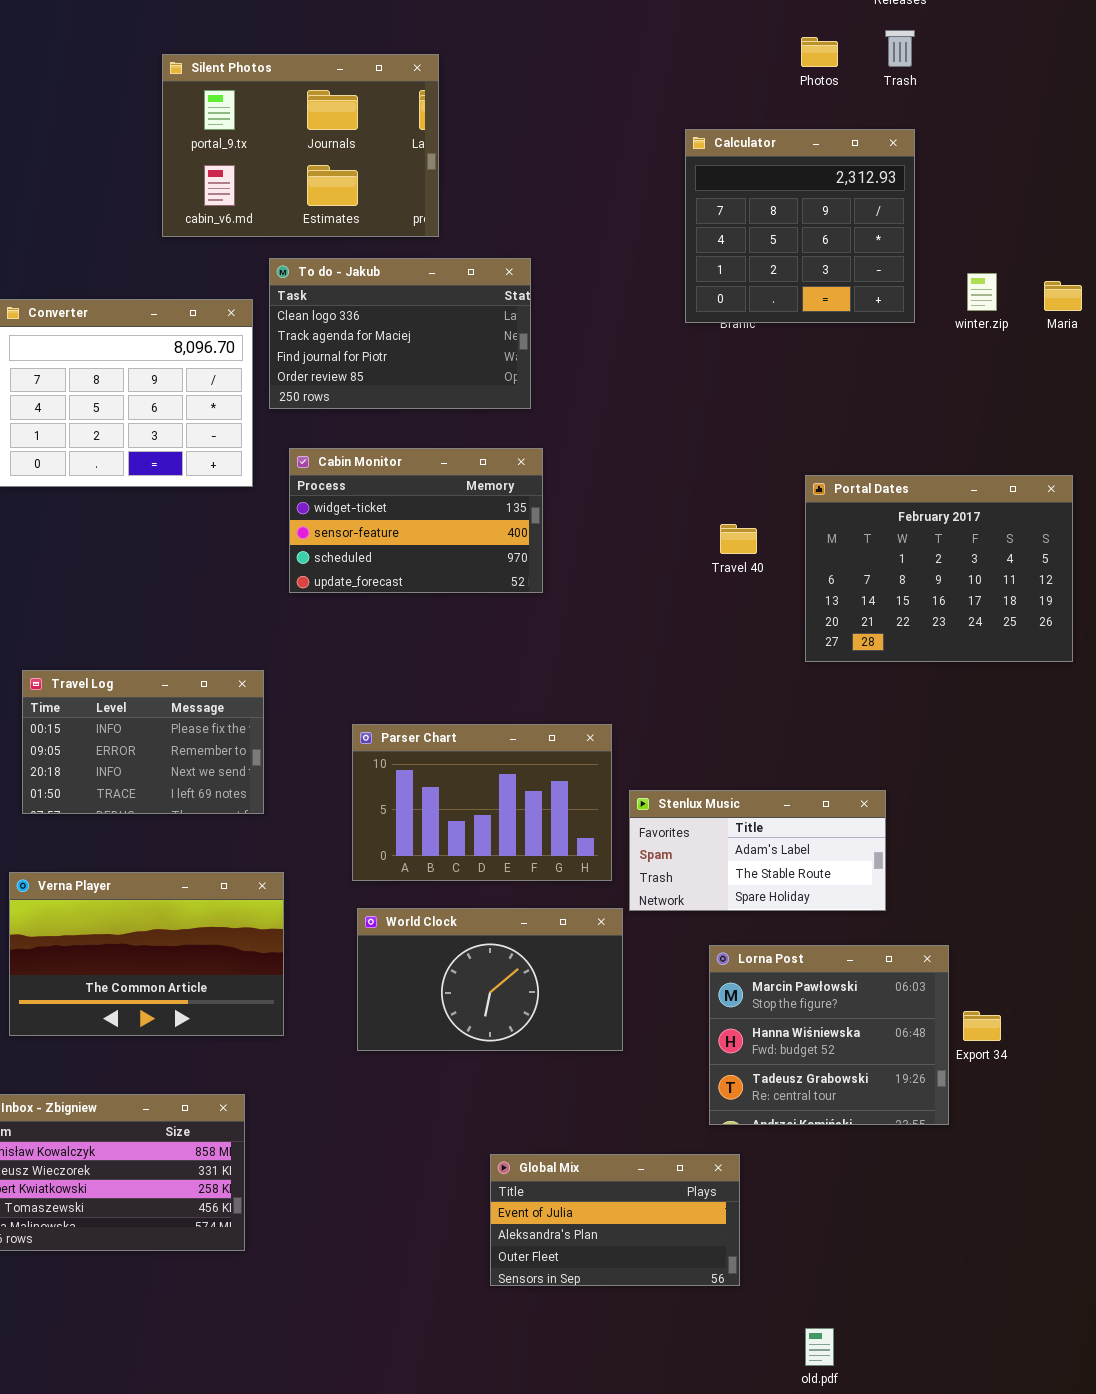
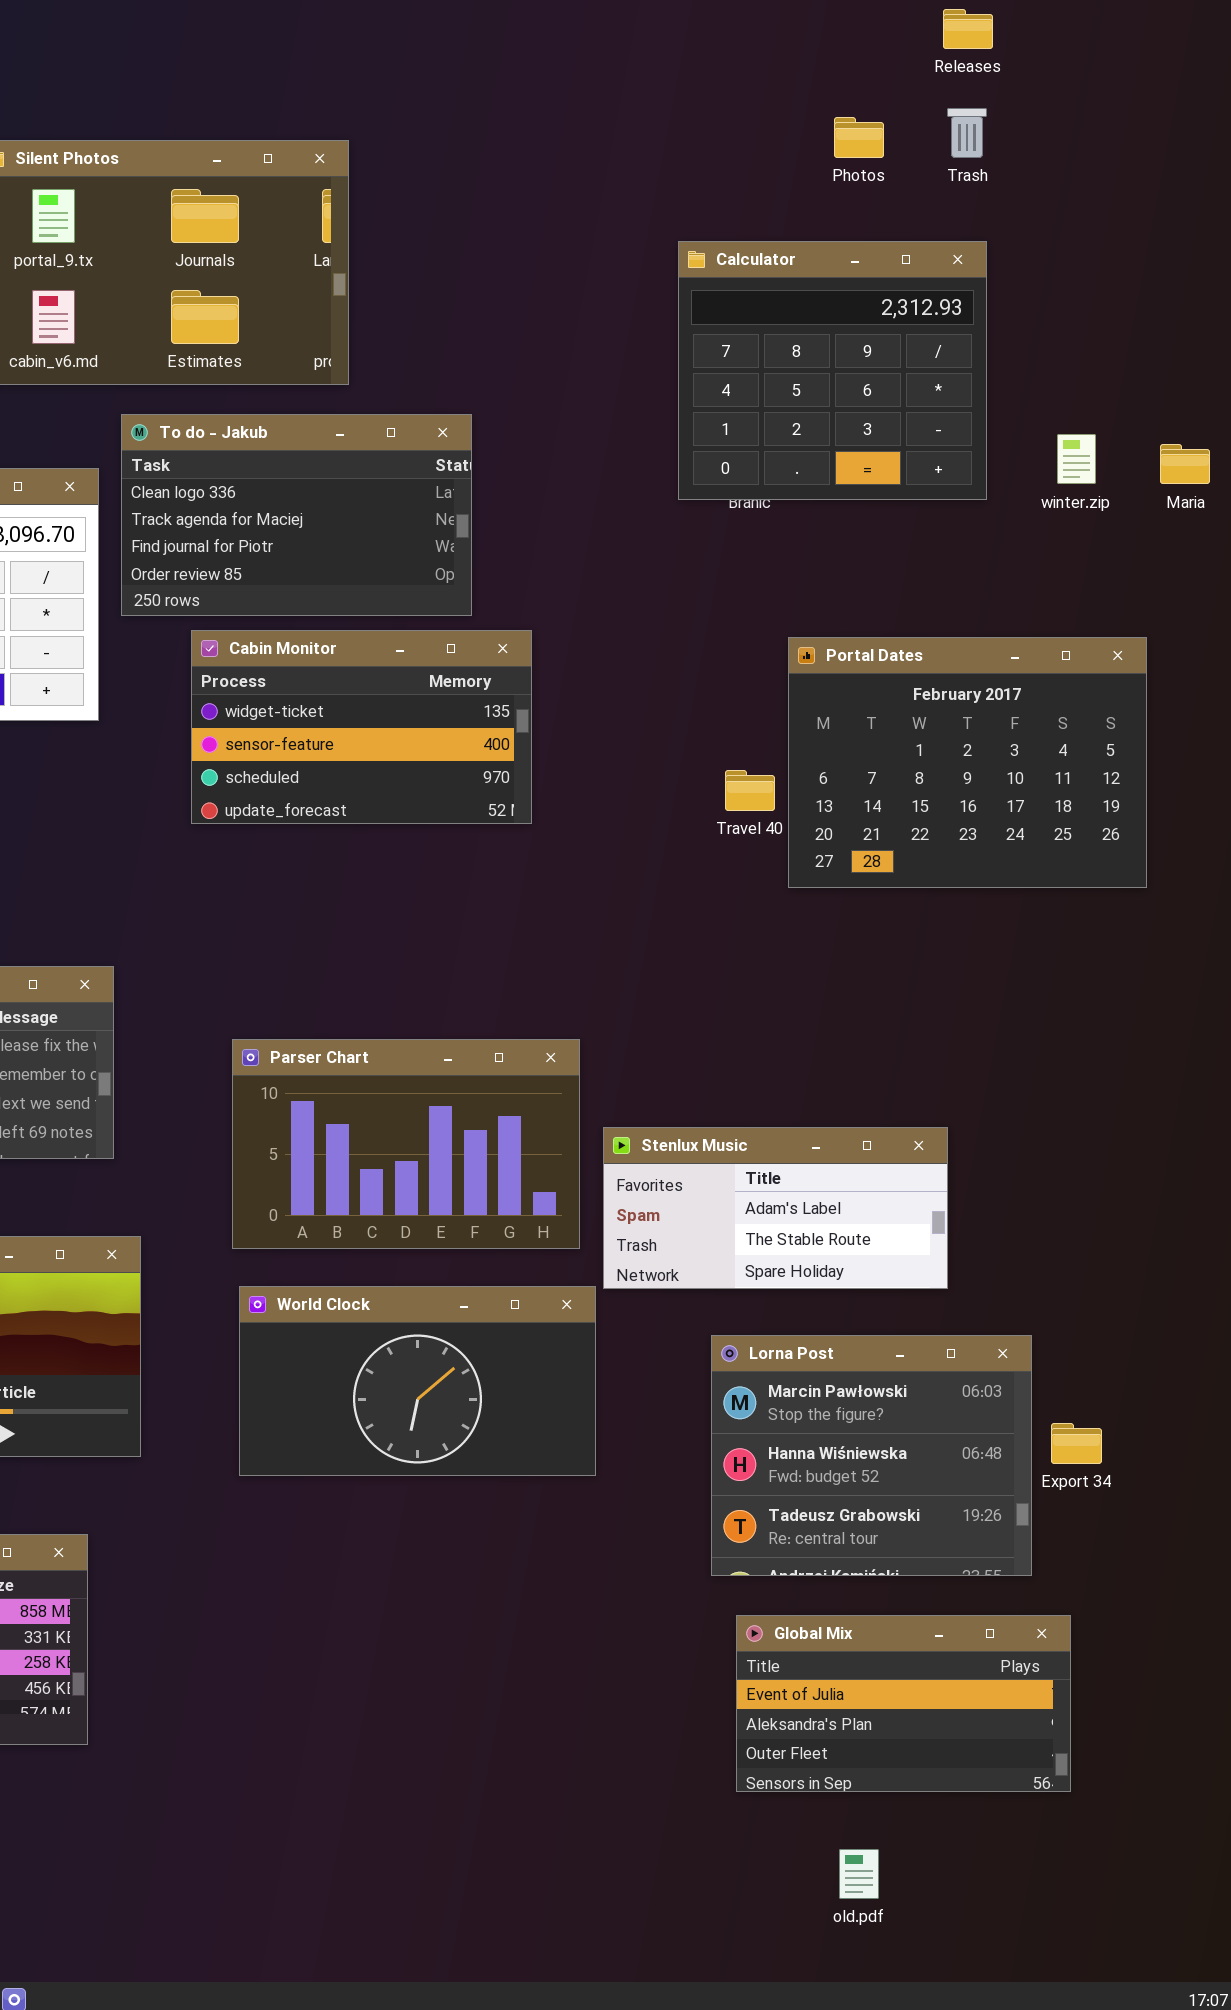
Cabin Monitor: [289,448,543,593] -> [191,630,532,824], moved
Portal Dates: [805,475,1073,662] -> [788,637,1147,888], moved
Global Mix: [490,1154,740,1286] -> [736,1615,1071,1792], moved

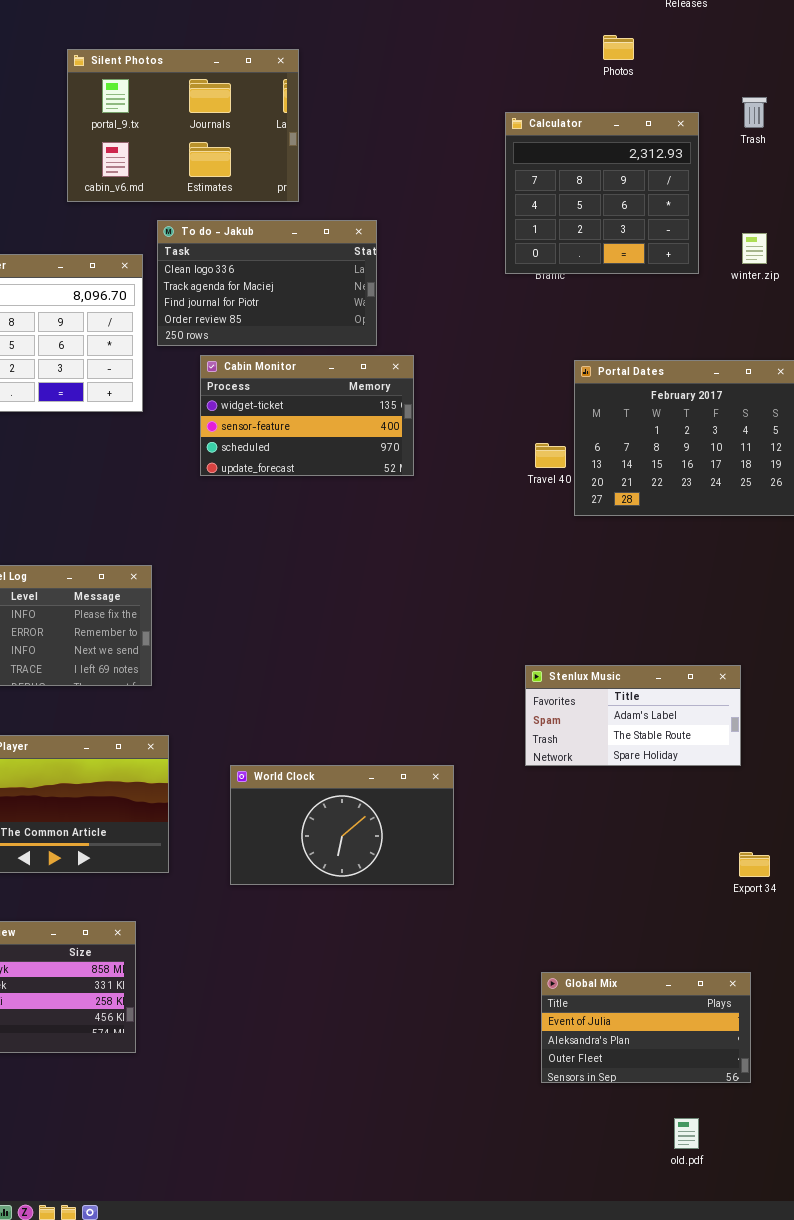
Trash: [947,108,987,158] -> [742,97,767,128], moved
Parser Chart: [232,1039,580,1249] -> none, closed
Stenlux Music: [603,1127,948,1289] -> [525,665,741,766], moved
Lorna Post: [711,1335,1032,1576] -> none, closed
old.pdf: [839,1849,879,1899] -> [674,1118,699,1149], moved

